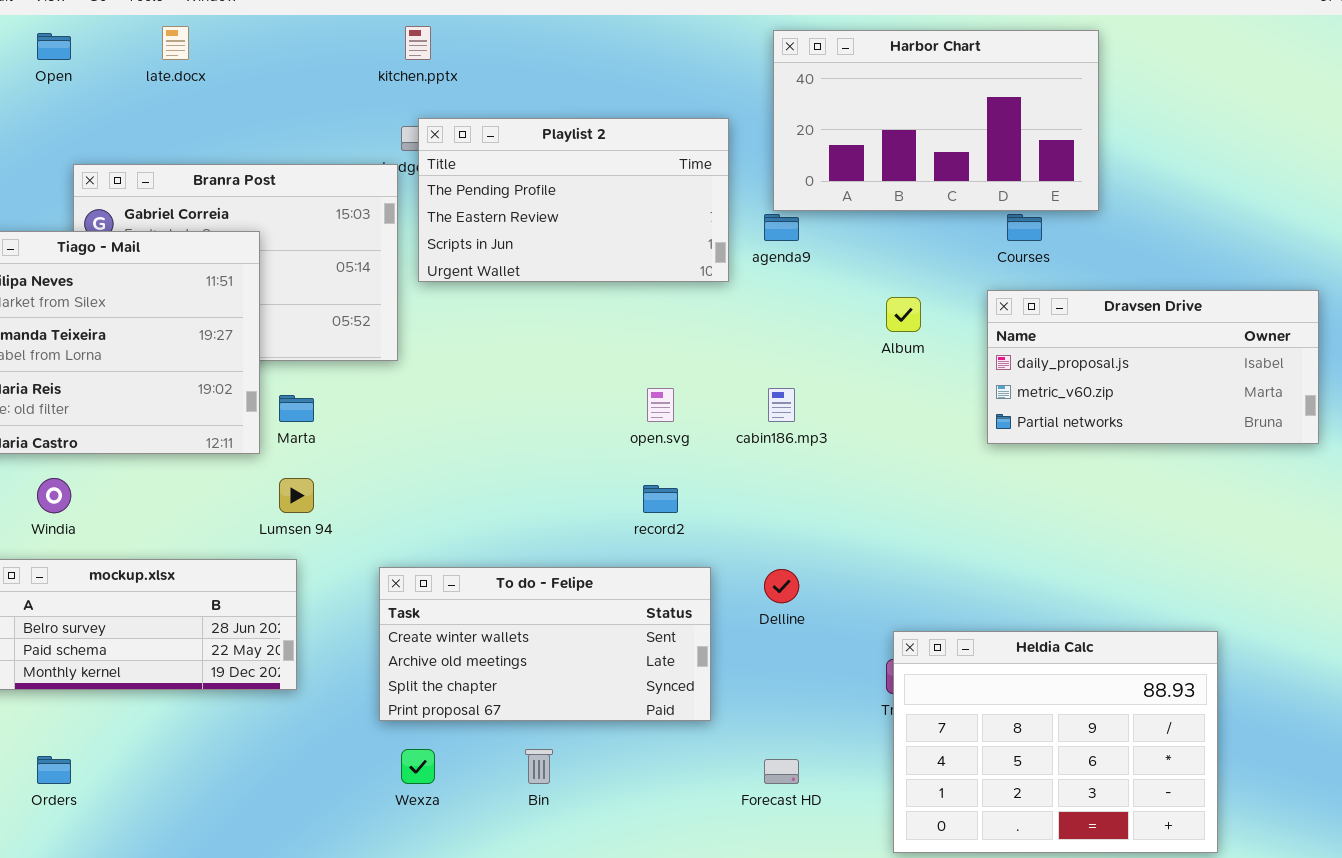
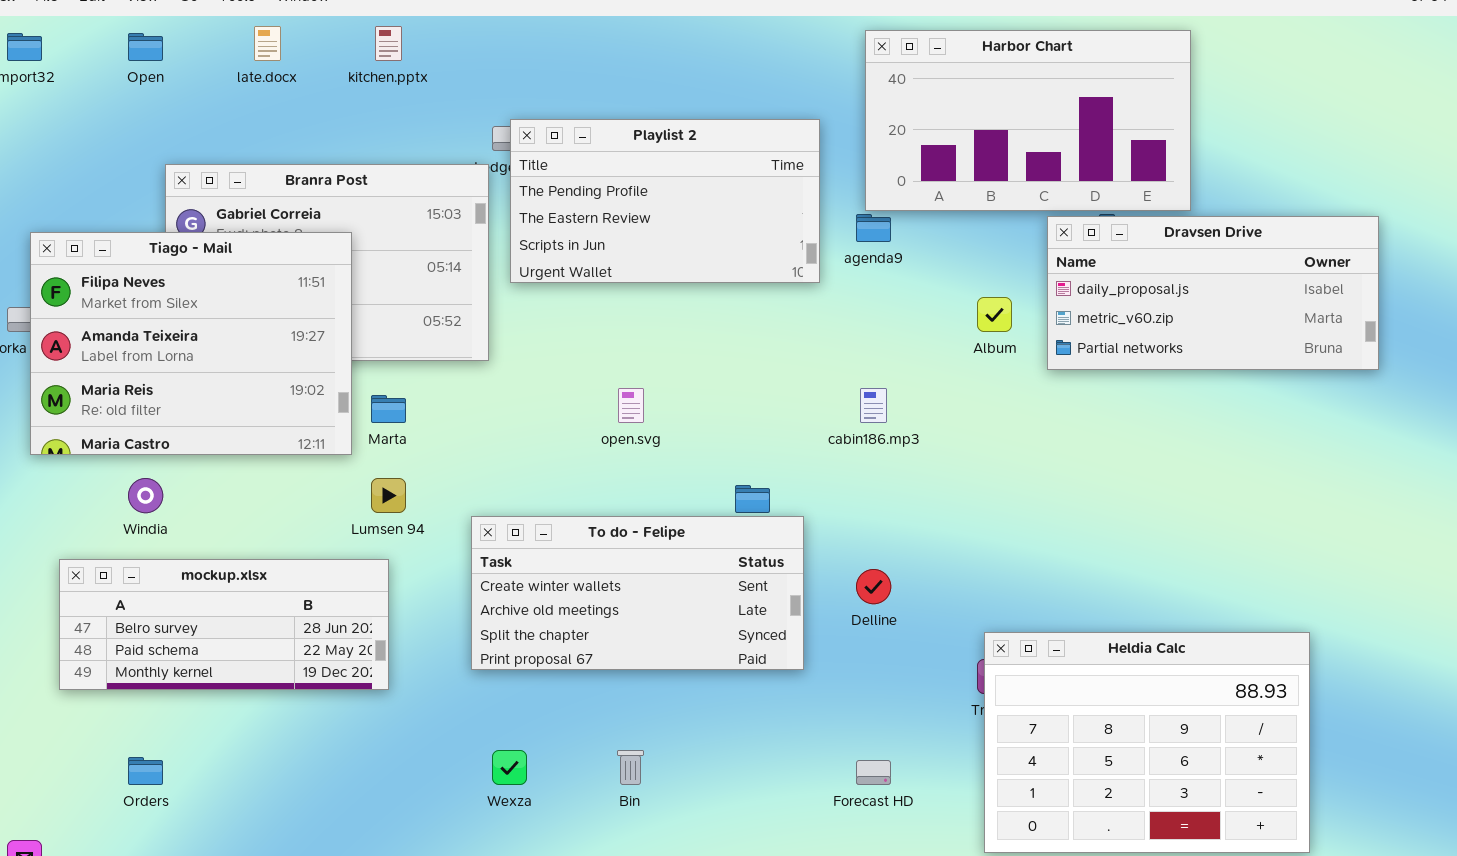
kitchen.pptx: [405,26,431,60] -> [375,26,402,61], moved
Dravsen Drive: [987,290,1319,444] -> [1047,216,1379,370], moved
open.svg: [647,388,674,422] -> [618,388,644,423], moved
To do - Felipe: [379,567,711,721] -> [471,516,804,670], moved

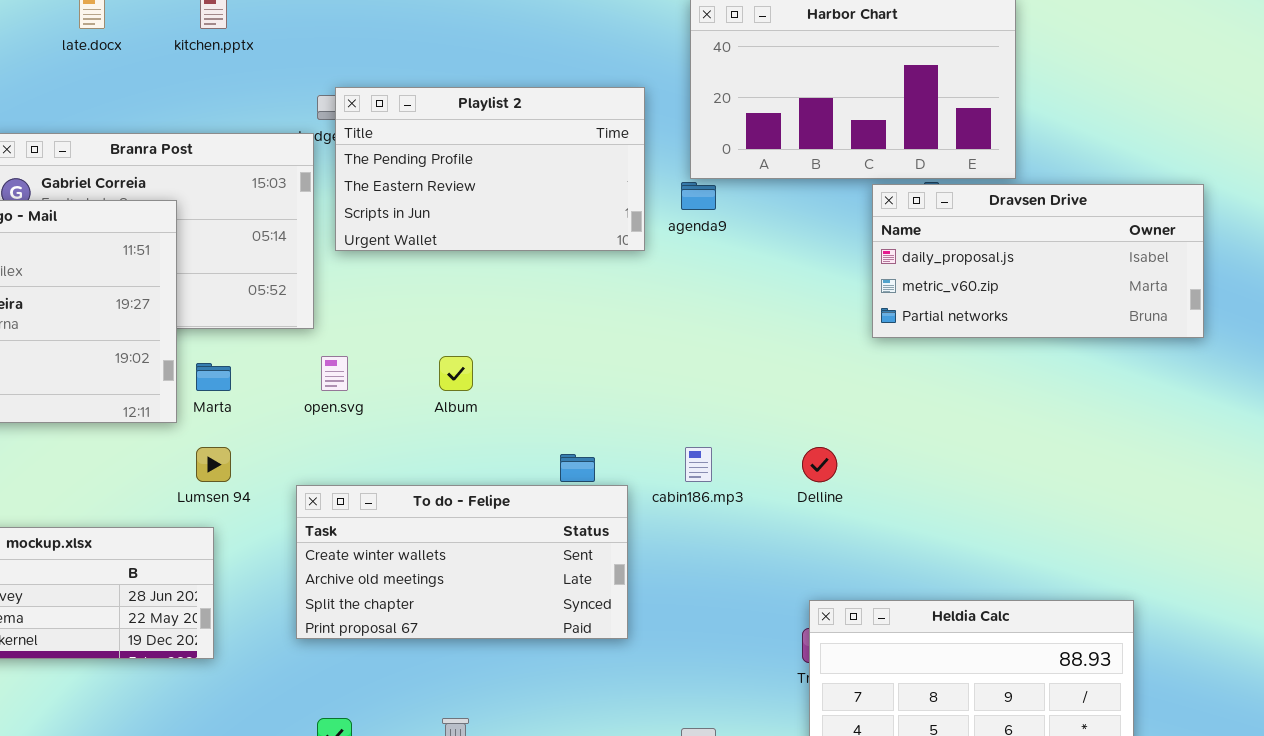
Album: [977,297,1012,332] -> [439,356,473,391], moved
open.svg: [618,388,644,423] -> [321,356,348,391], moved
cabin186.mp3: [860,388,887,423] -> [685,447,712,482], moved
Delline: [856,569,891,604] -> [802,447,837,482], moved

